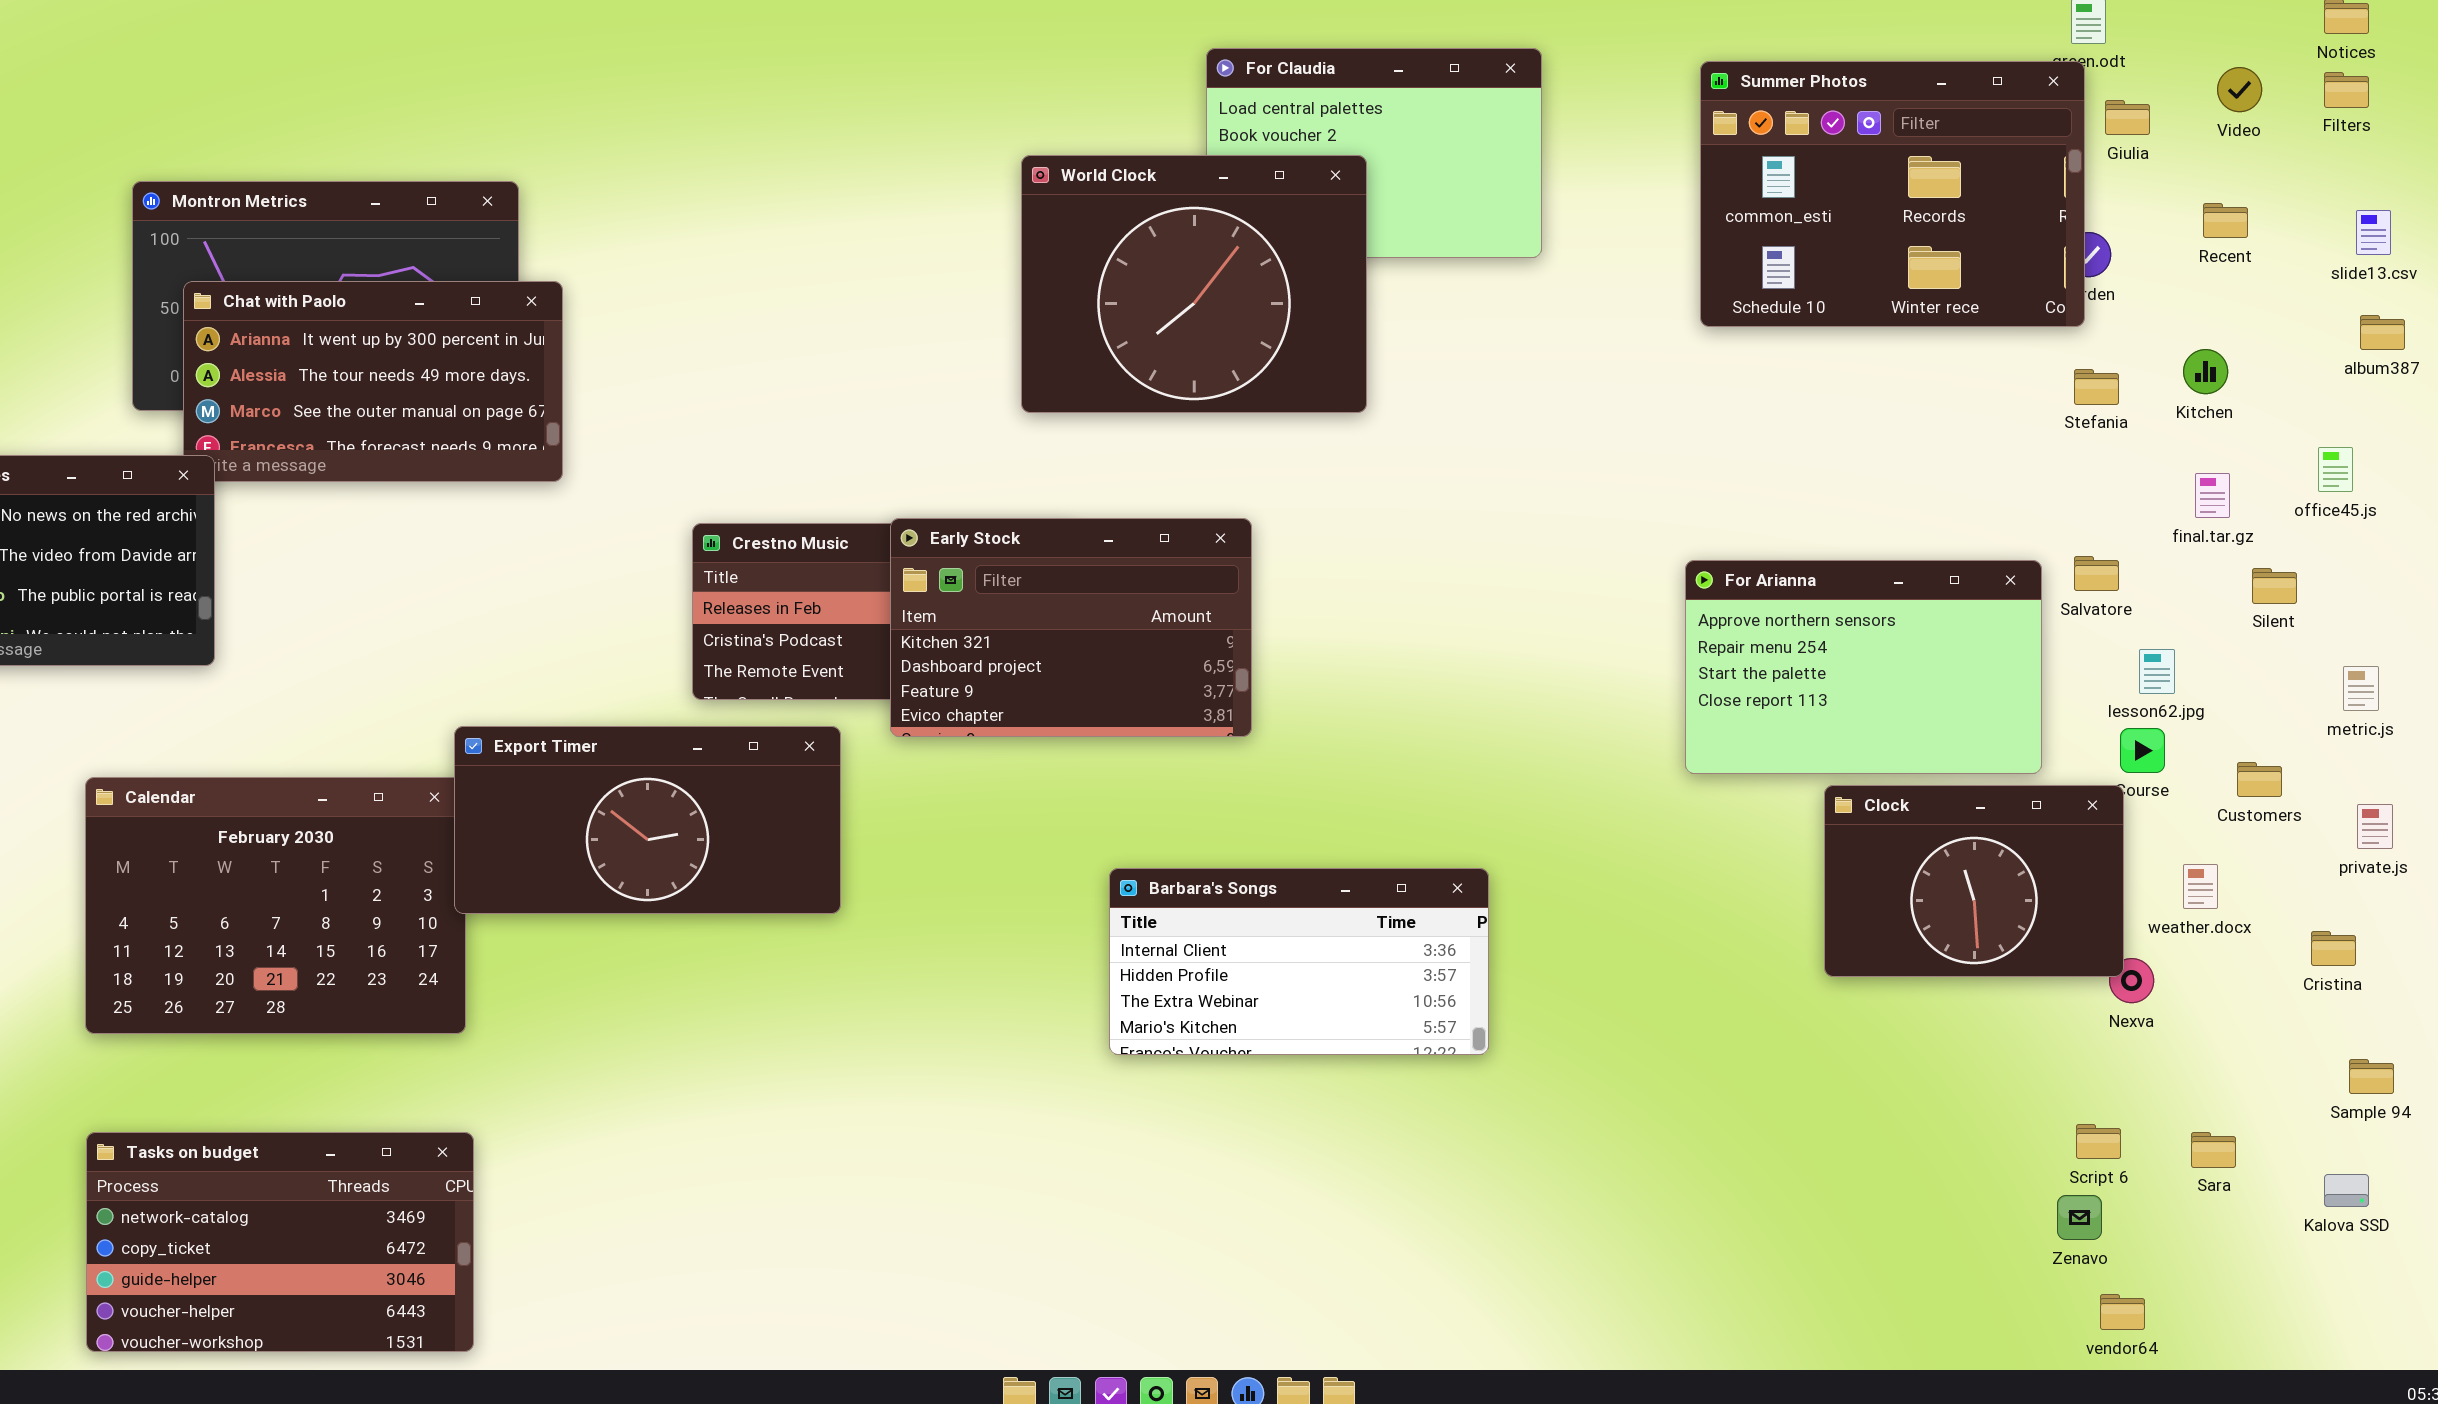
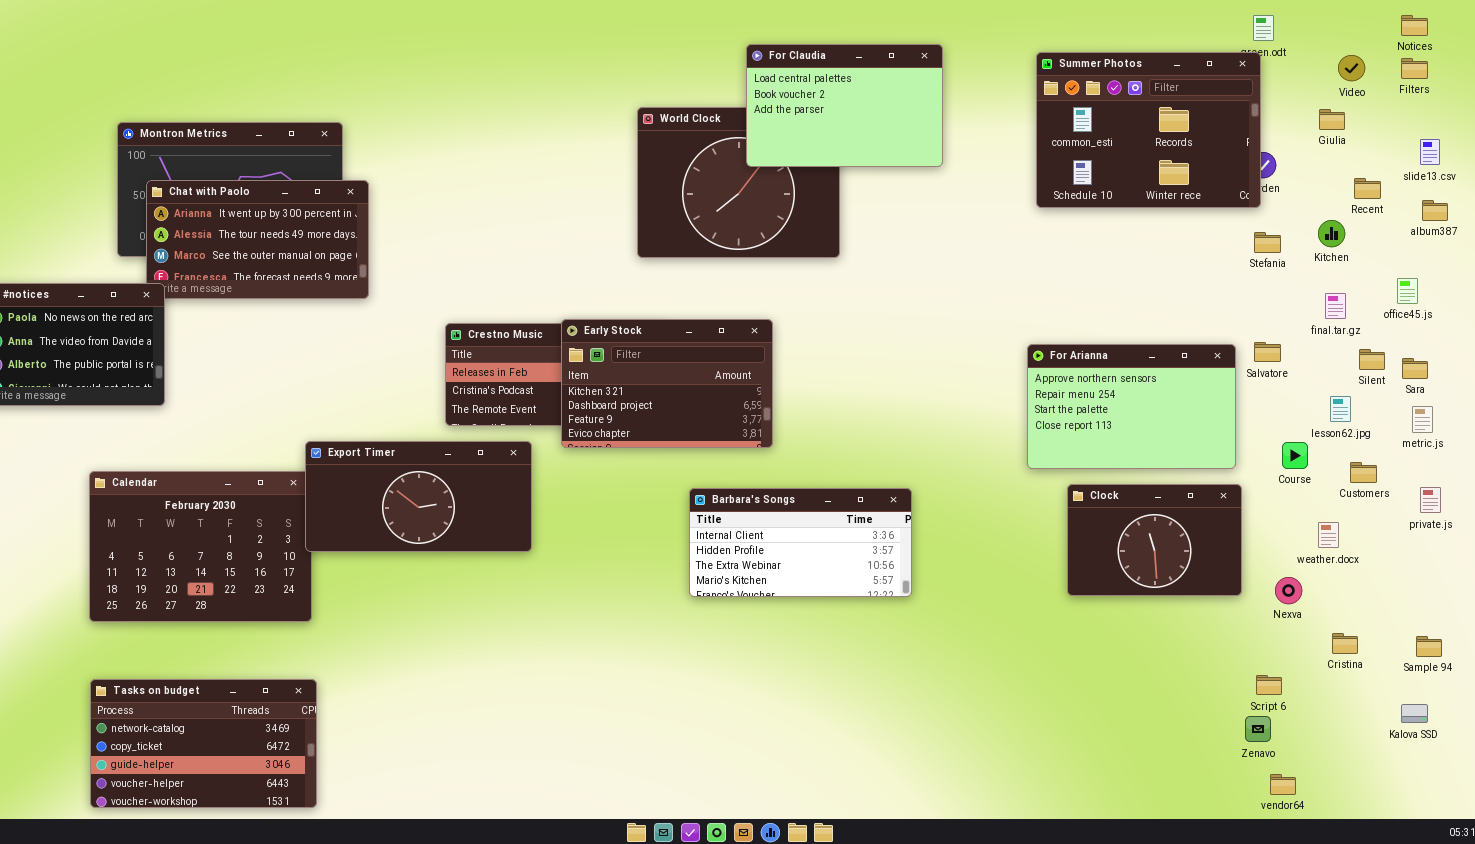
For Claudia: [1206,48,1542,258] -> [746,44,943,167], raised
Giulia: [2105,100,2150,135] -> [1319,109,1345,130], moved
Recent: [2203,203,2248,238] -> [1354,178,1381,199], moved
lesson62.jpg: [2139,649,2175,694] -> [1330,396,1351,422], moved
Clock: [1824,785,2124,977] -> [1067,484,1242,596], moved
Barbara's Songs: [1109,868,1489,1055] -> [689,488,912,597], moved
Cristina: [2311,931,2356,966] -> [1332,633,1358,654], moved
Sara: [2191,1132,2236,1168] -> [1402,358,1428,379], moved

